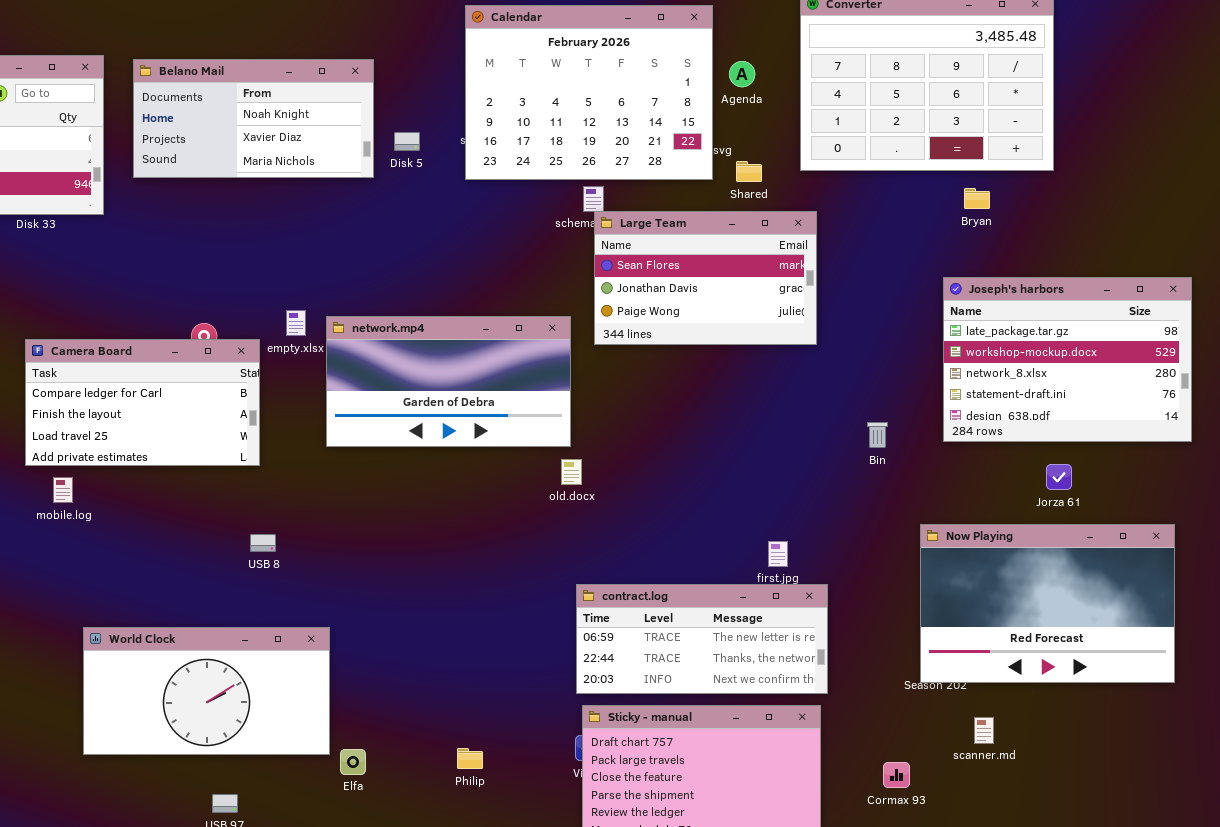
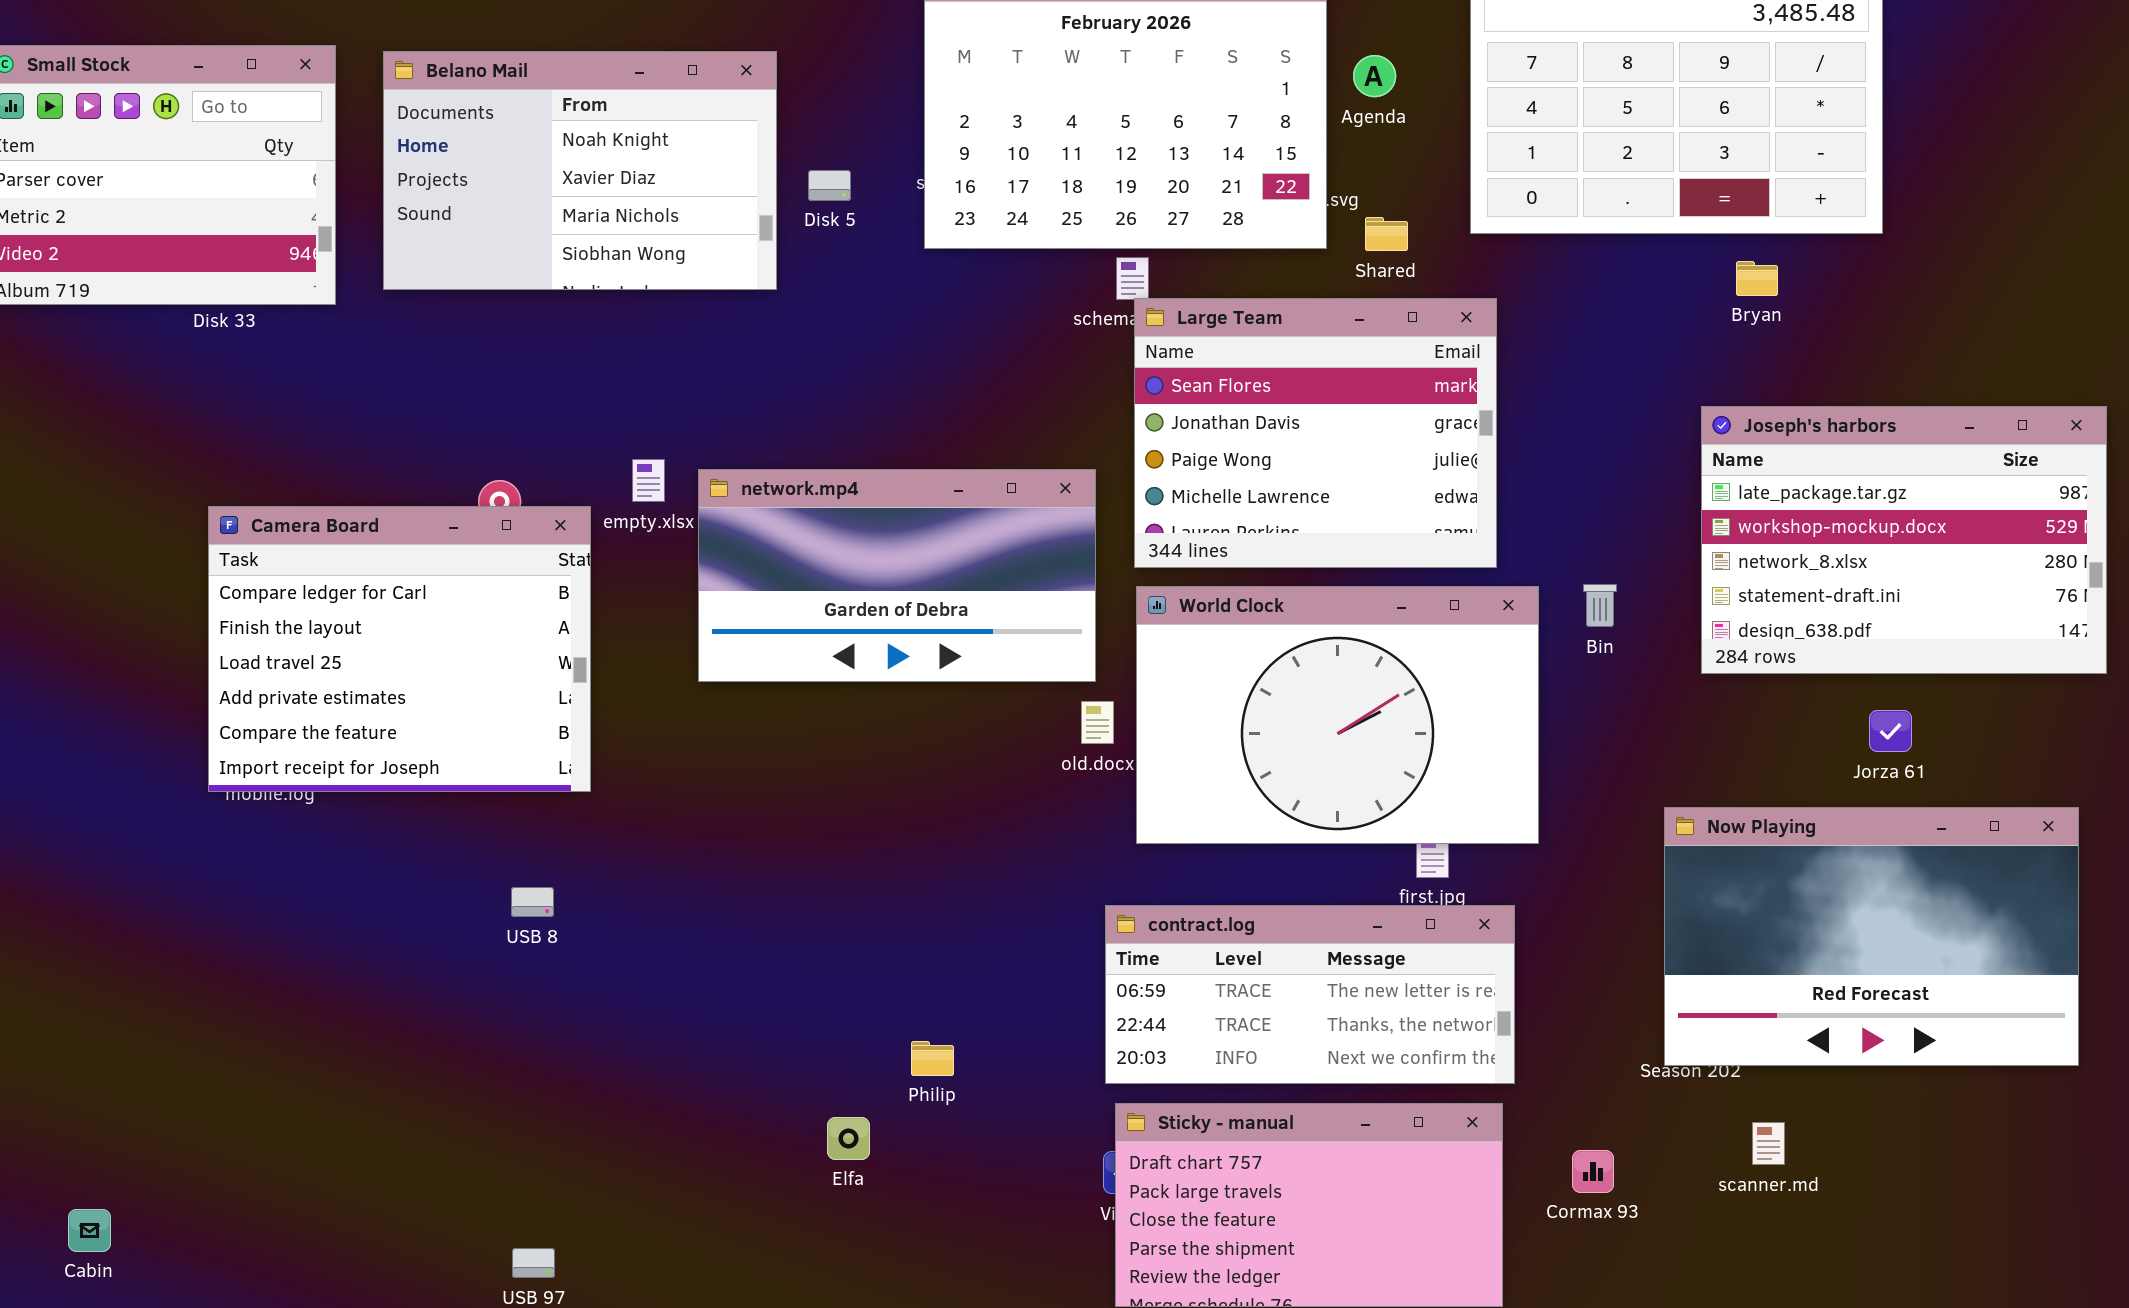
Belano Mail: [133,59,374,178] -> [383,51,777,290], resized
Large Team: [594,211,817,345] -> [1134,298,1497,568], resized
Camera Board: [25,339,260,466] -> [208,506,591,792], resized
Bin: [867,422,888,448] -> [1583,584,1617,627], moved
USB 8: [250,534,276,552] -> [511,887,554,917], moved
World Clock: [83,627,330,755] -> [1136,586,1539,844], moved, resized
Philip: [457,748,483,769] -> [911,1041,954,1076], moved
Elfa: [340,749,366,775] -> [827,1117,870,1160], moved
Cormax 93: [883,762,910,788] -> [1572,1150,1614,1193], moved

